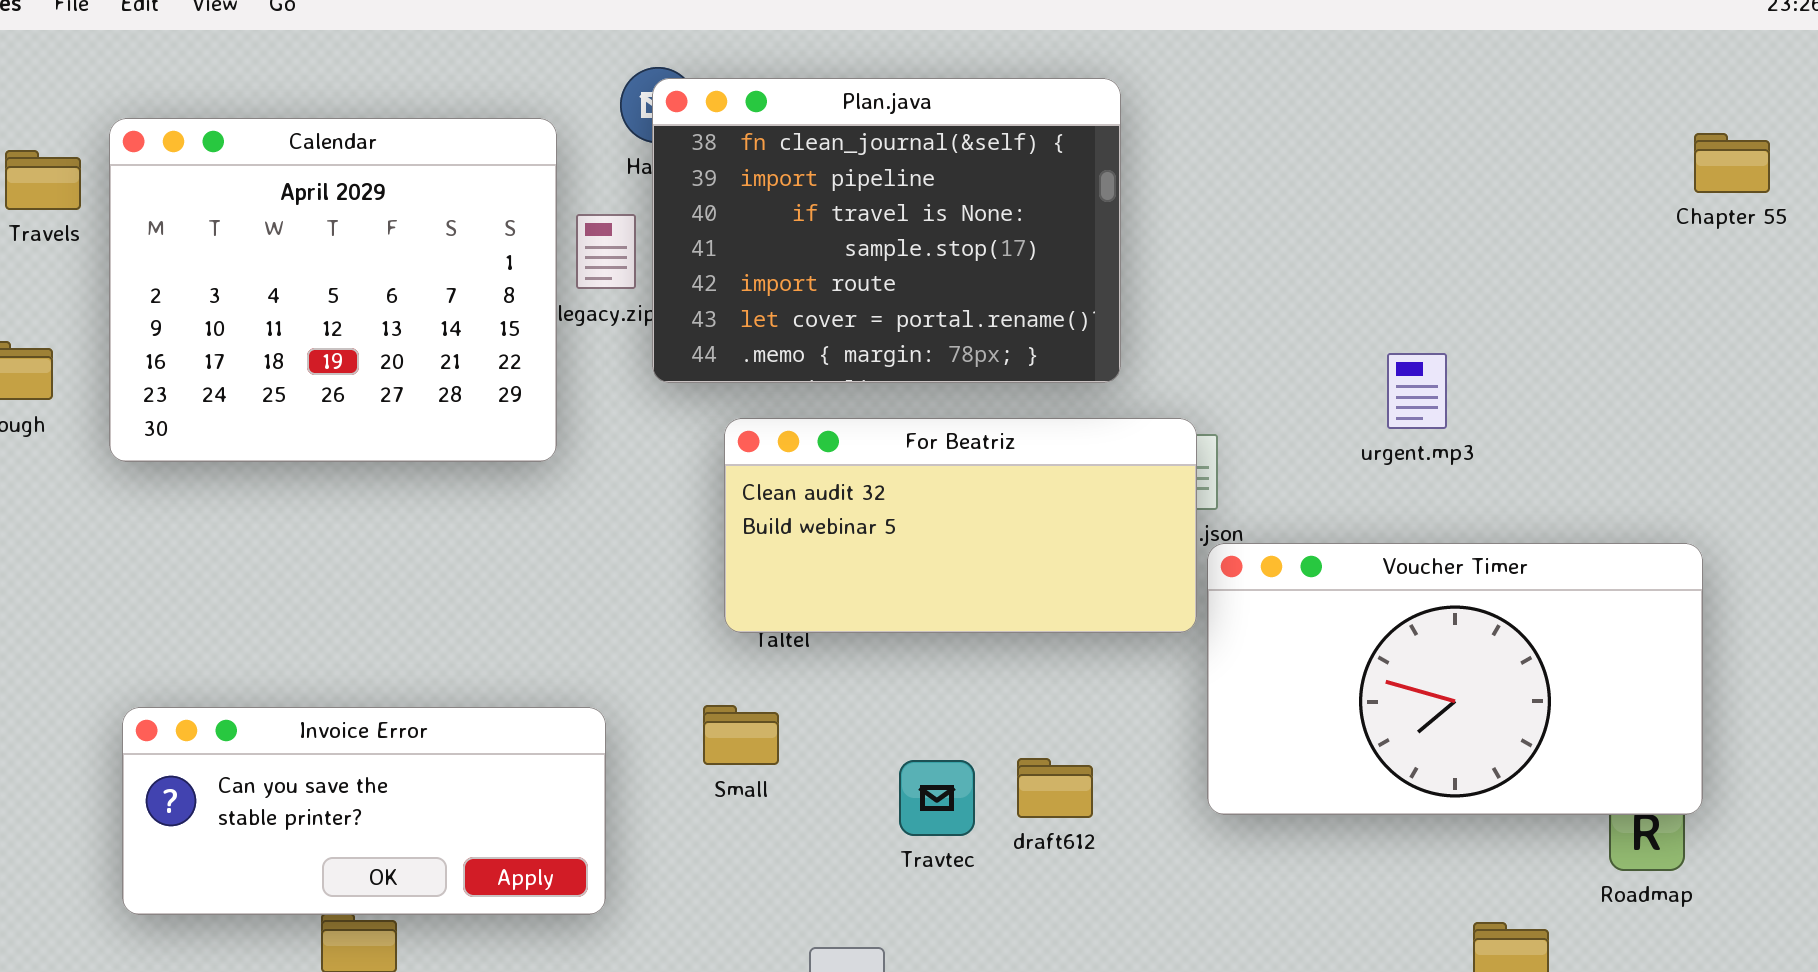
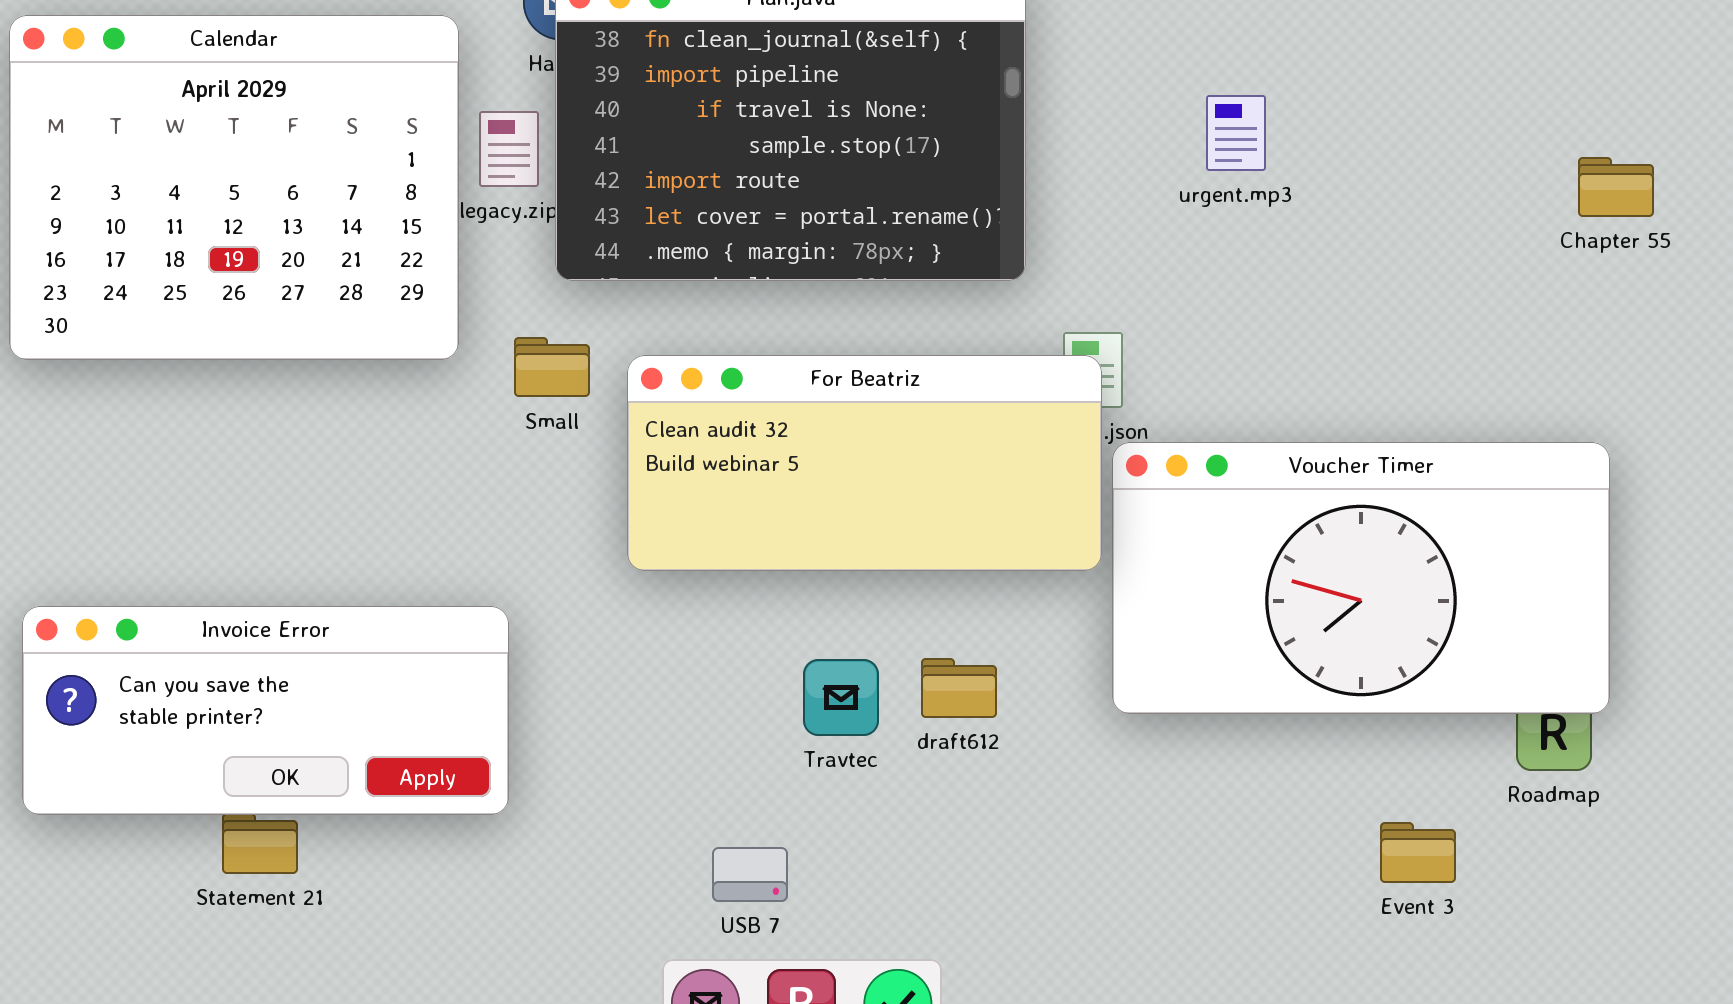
Chapter 55: [1694,133,1770,193] -> [1578,157,1654,217], moved
urgent.mp3: [1387,353,1447,429] -> [1206,95,1266,171], moved
For Beatriz: [724,418,1197,633] -> [627,355,1102,571], moved
Small: [703,705,779,765] -> [514,337,590,397], moved

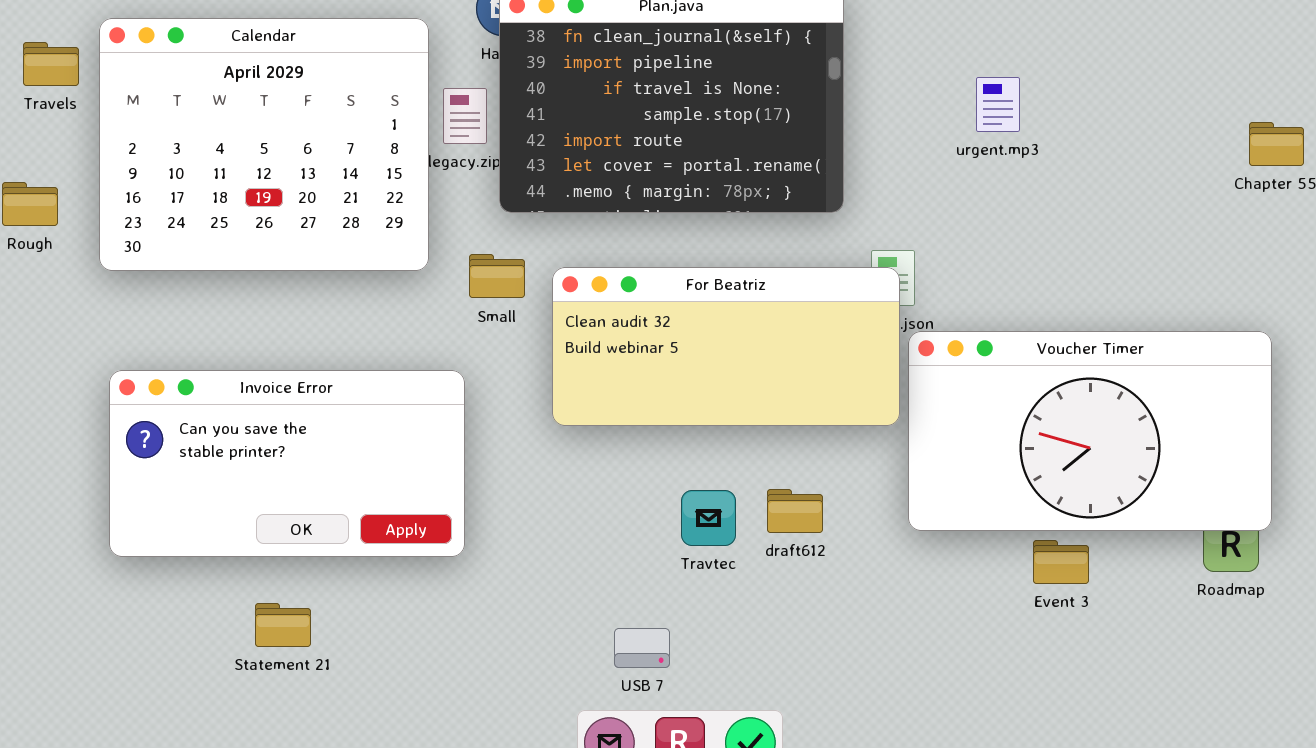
Invoice Error: [22,606,509,815] -> [109,370,465,557], moved, resized
Event 3: [1380,822,1456,883] -> [1033,540,1089,584], moved

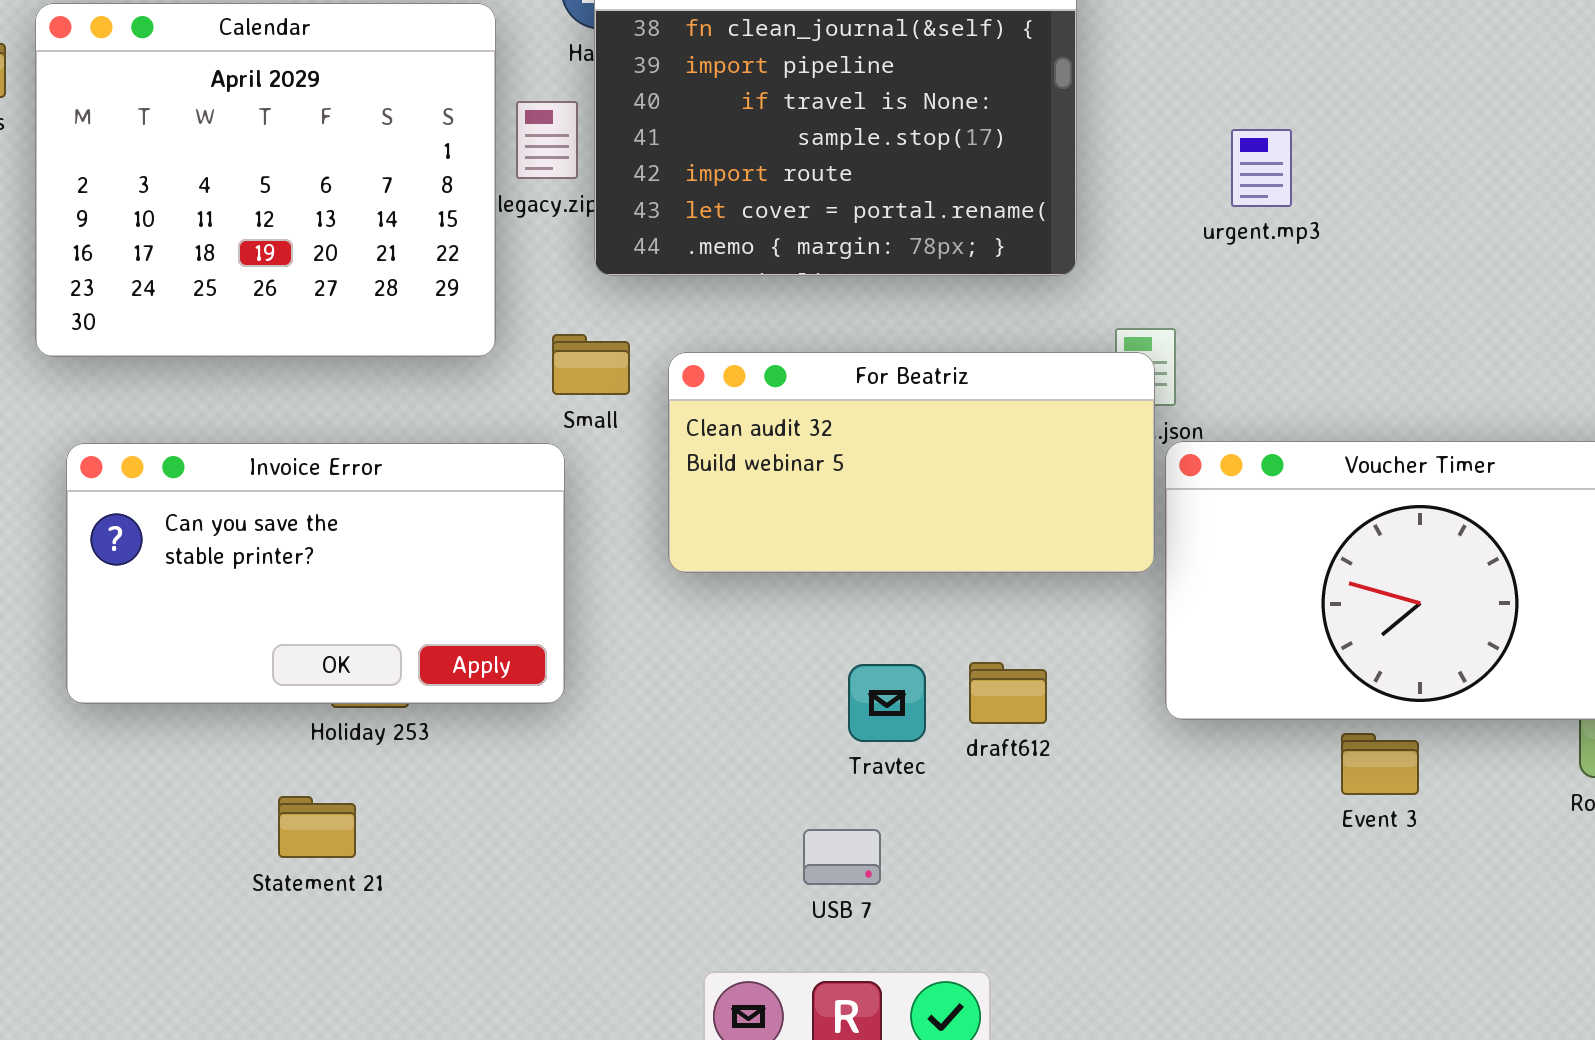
urgent.mp3: [976,77,1020,132] -> [1231,129,1292,207], moved
Invoice Error: [109,370,465,557] -> [66,443,565,704], moved
Statement 21: [255,603,311,647] -> [278,796,356,858], moved
USB 7: [614,628,670,668] -> [803,829,881,885], moved

